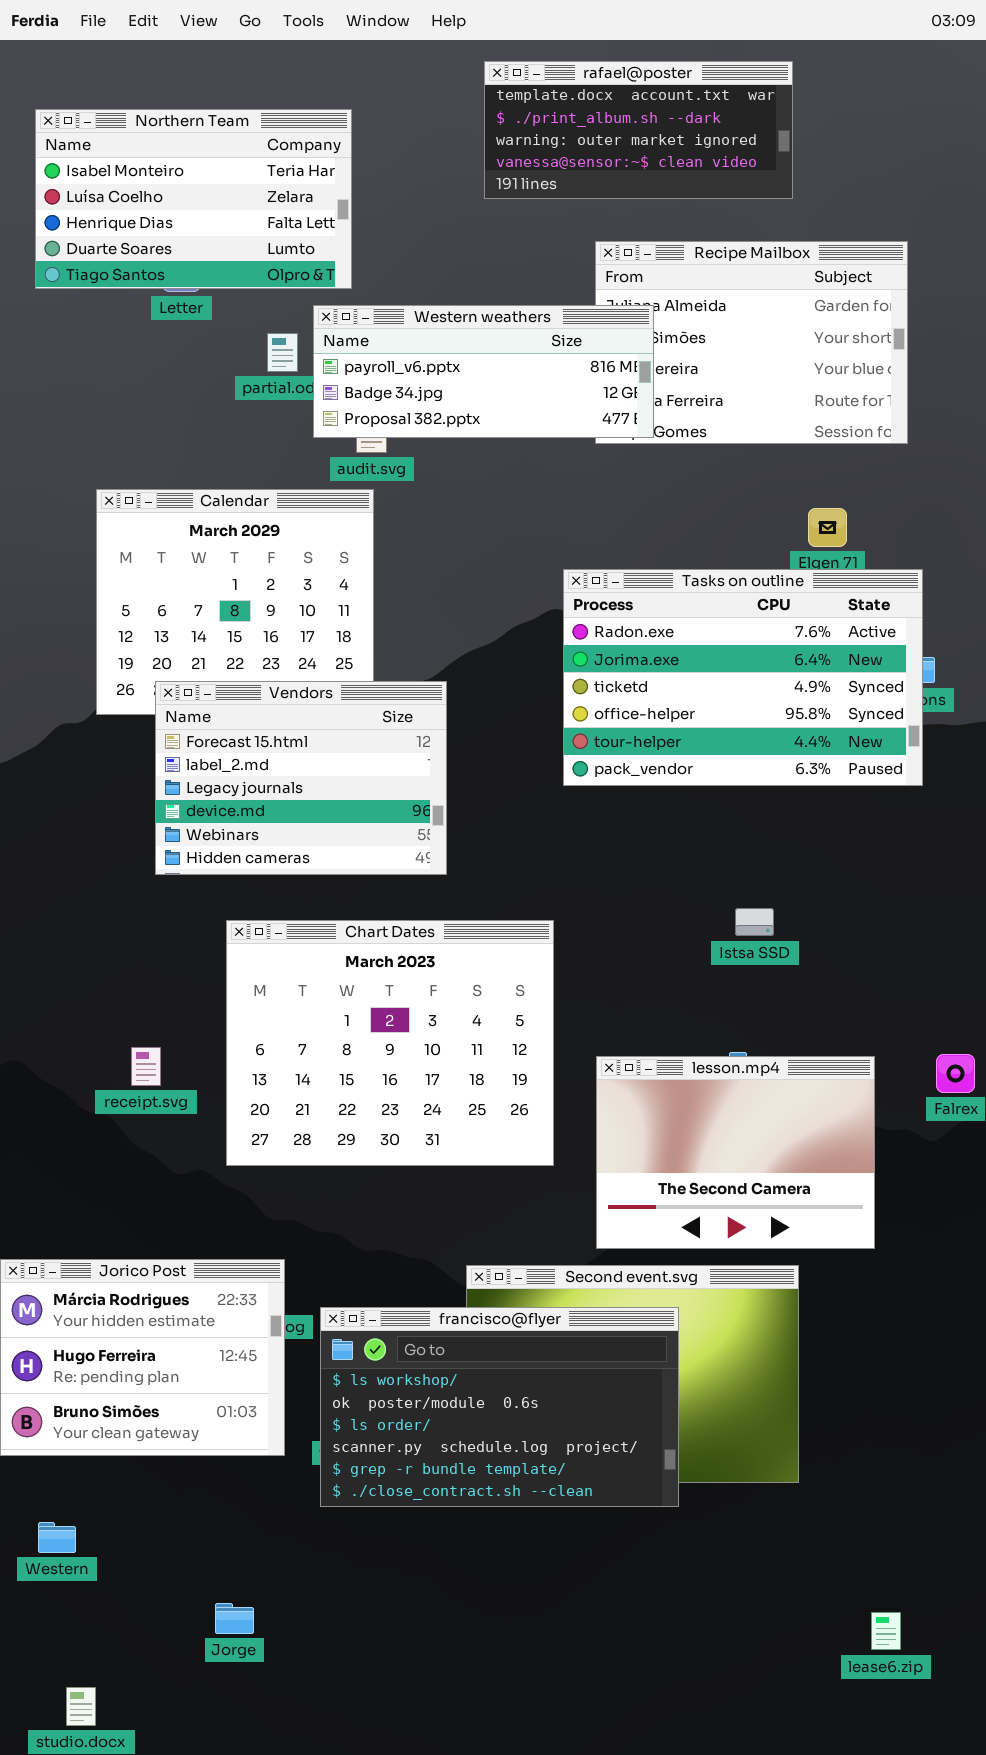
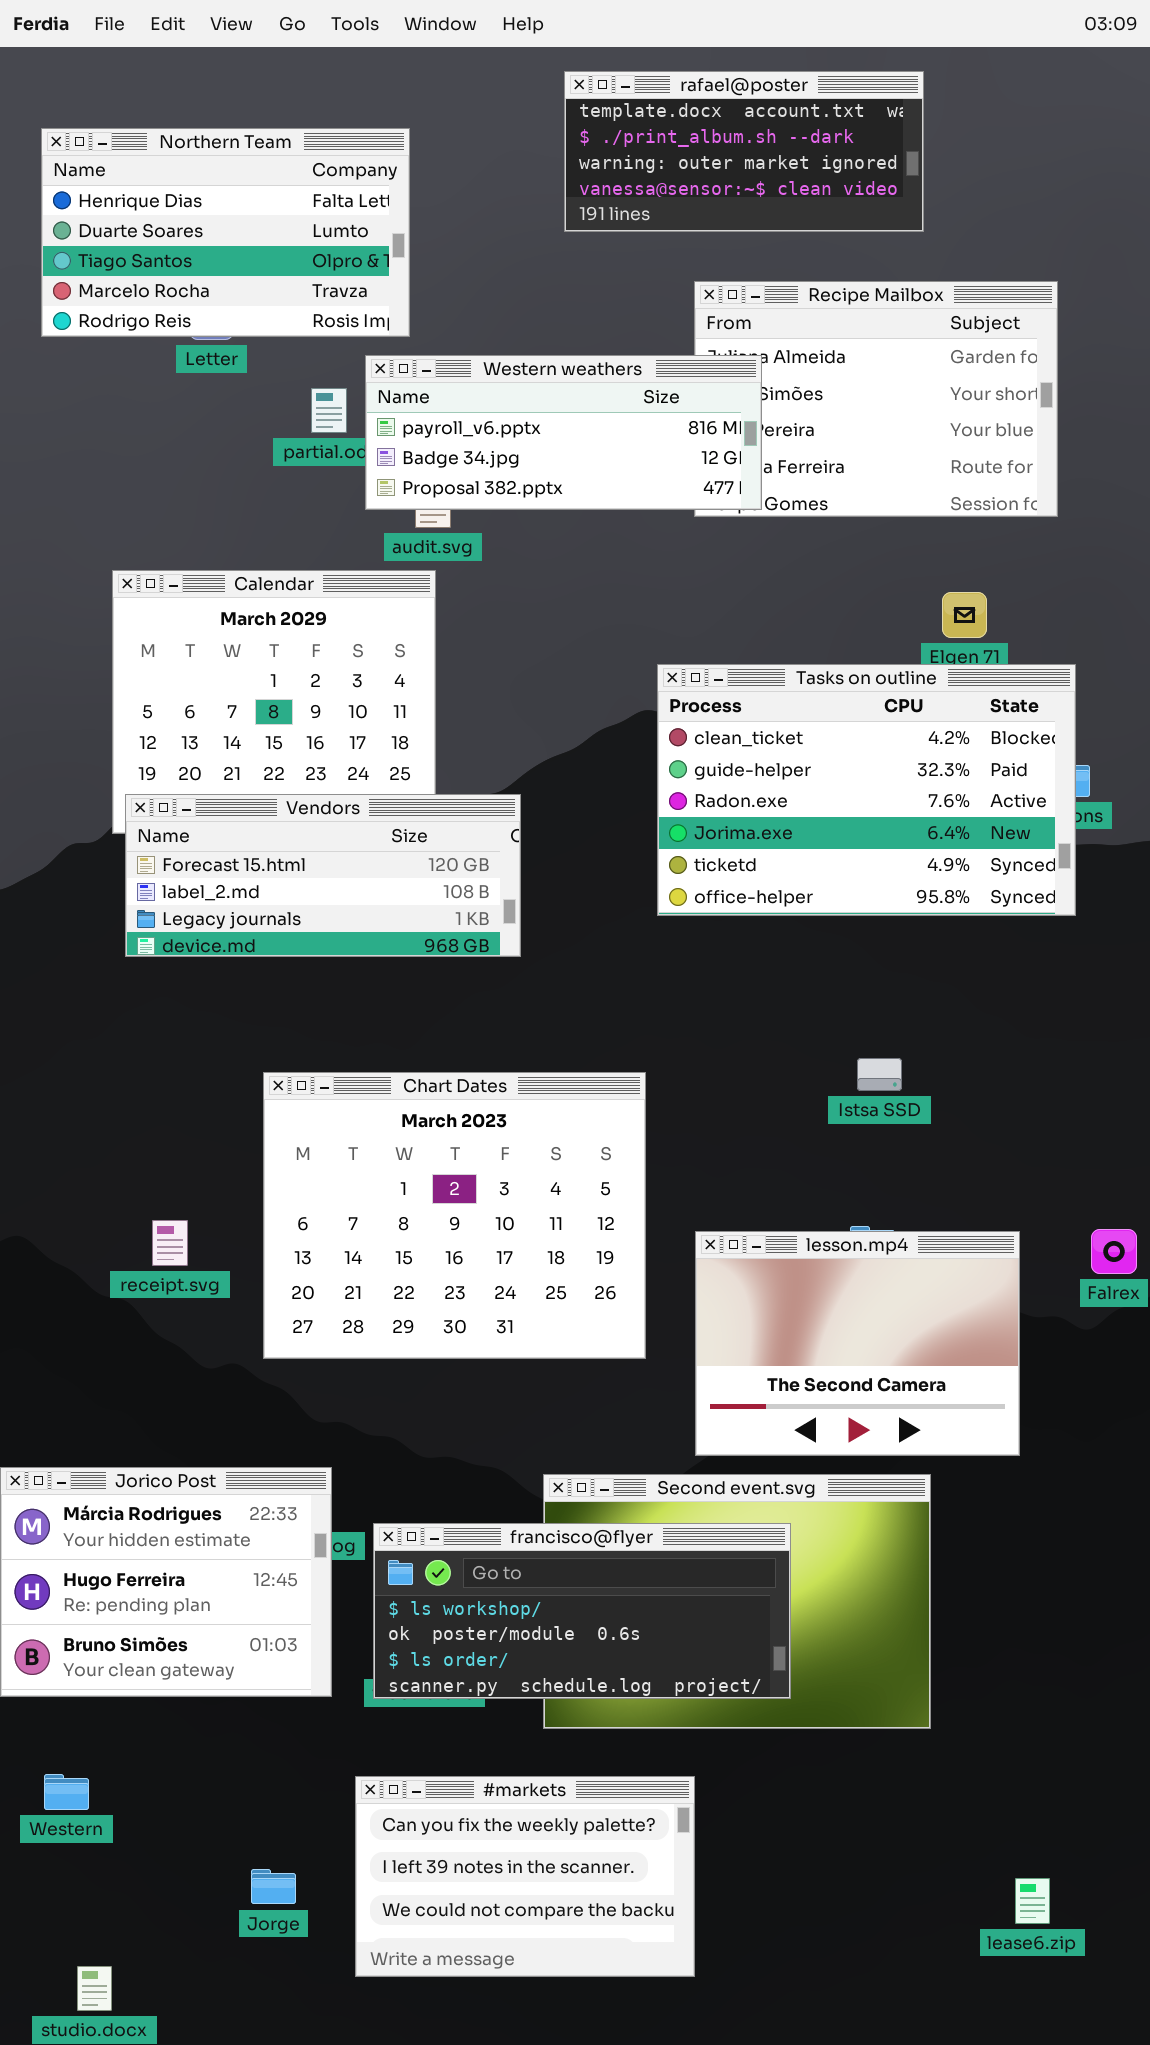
Northern Team: [35,109,352,289] -> [41,128,410,337], scrolled down 2 rows
Tasks on outline: [563,569,923,786] -> [657,664,1076,916], scrolled up 2 rows
Vendors: [155,681,447,875] -> [125,794,521,957], resized
francisco@flyer: [320,1307,679,1507] -> [373,1523,791,1699], resized
#markets: none -> [355,1776,695,1977], opened

